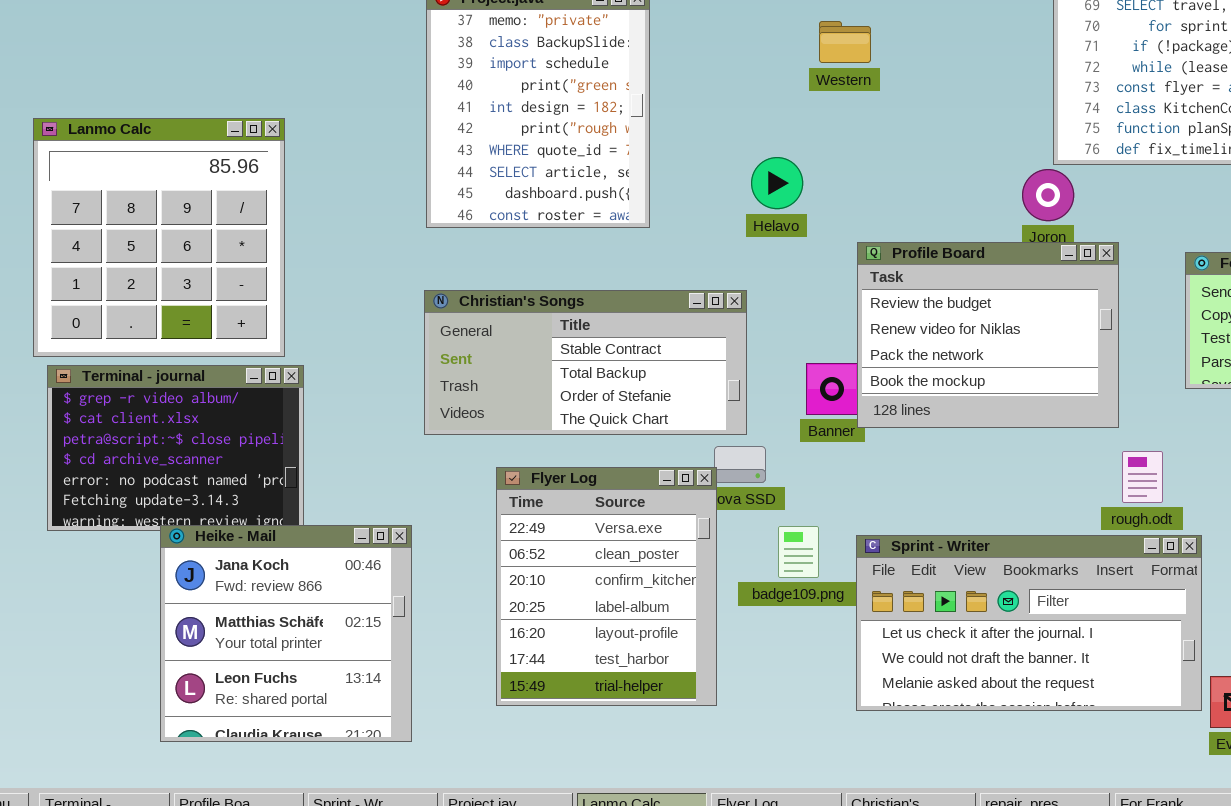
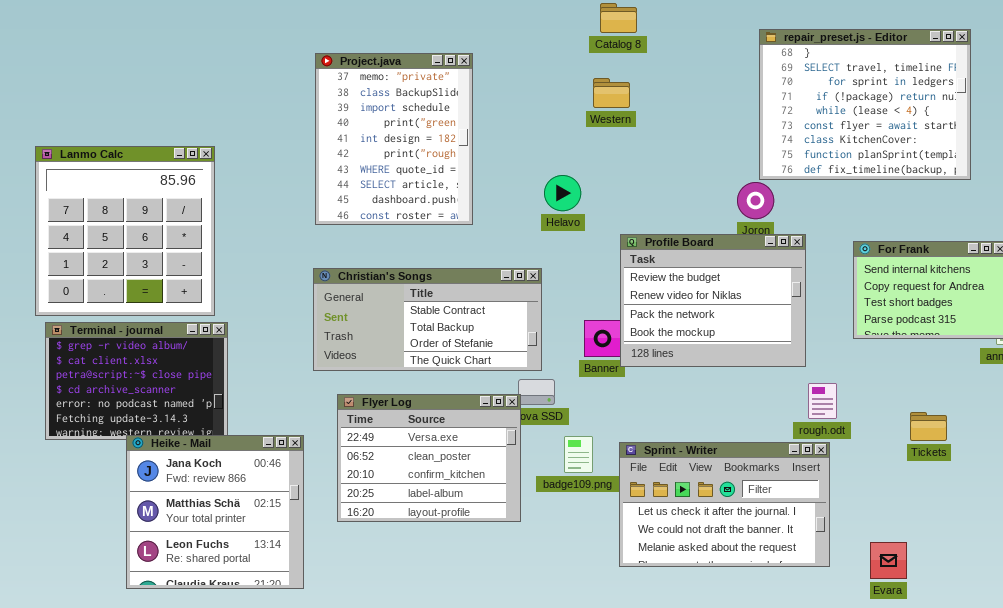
Flyer Log: [496,467,717,706] -> [337,394,521,522], resized
Sprint - Writer: [856,535,1202,711] -> [619,442,830,567], resized

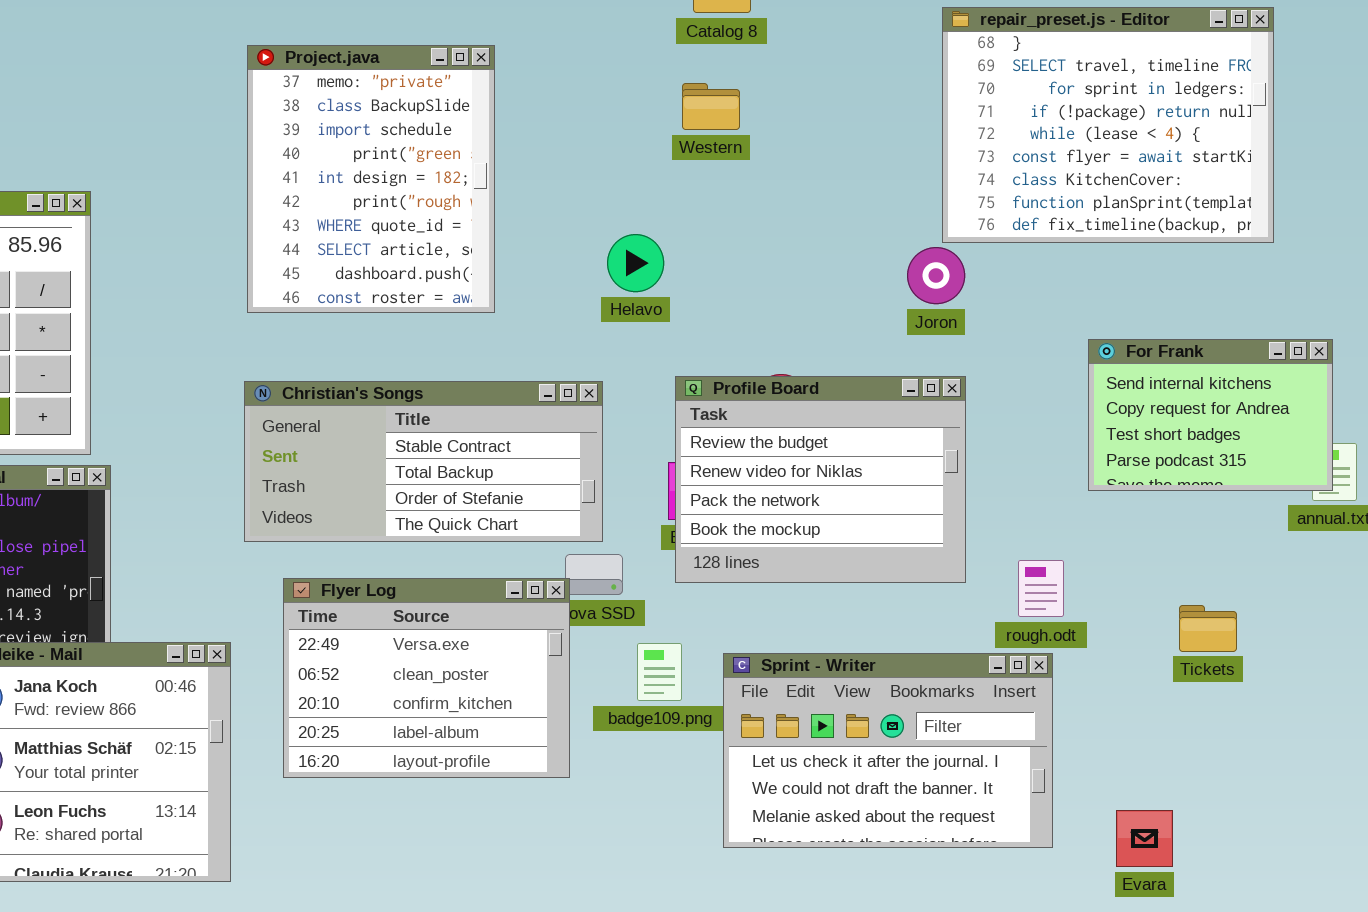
Profile Board: [620,234,806,367] -> [675,376,966,583], moved

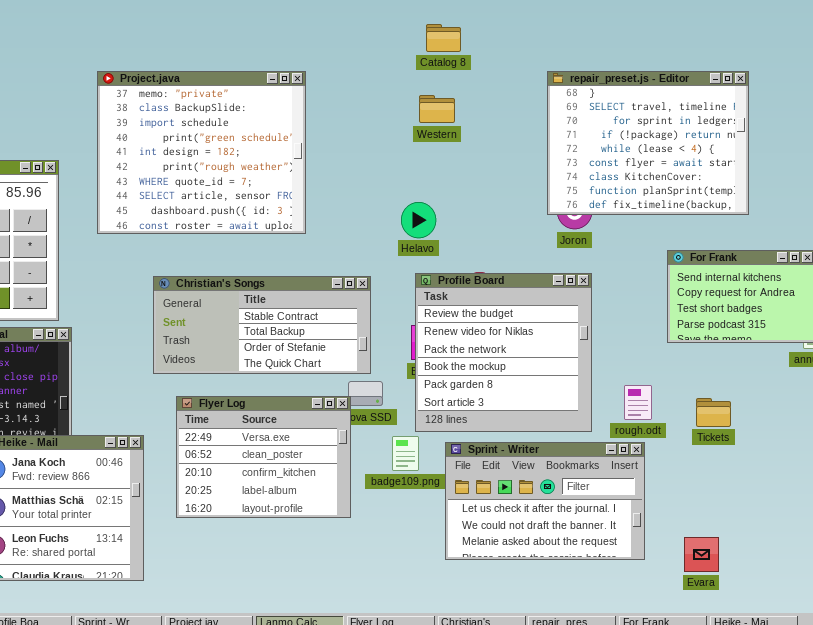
repair_preset.js - Editor: [942,7,1274,243] -> [547,71,749,215], moved
Project.java: [247,45,495,313] -> [97,71,306,234], resized
Helavo: [607,234,664,292] -> [401,202,436,238], moved
Profile Board: [675,376,966,583] -> [415,273,592,432], resized
Tickets: [1179,605,1237,652] -> [696,398,731,427], moved

